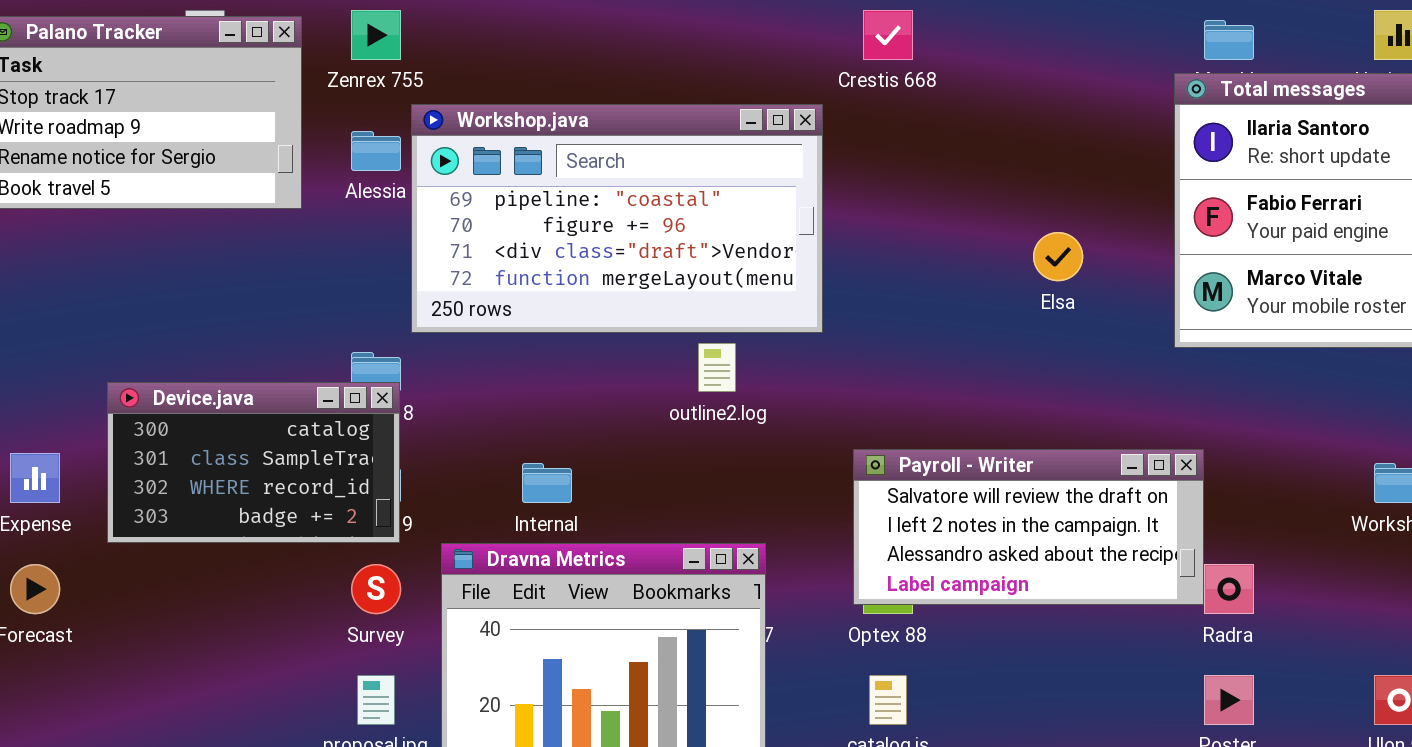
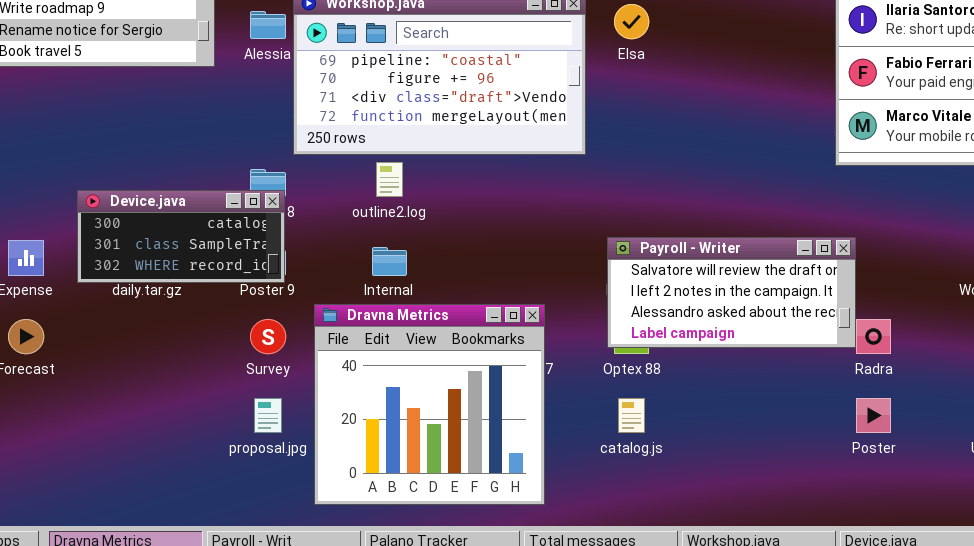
Elsa: [1033,232,1083,281] -> [614,4,649,39], moved
outline2.log: [698,343,736,392] -> [376,162,403,197], moved
Device.java: [107,382,400,543] -> [77,190,285,283], resized

